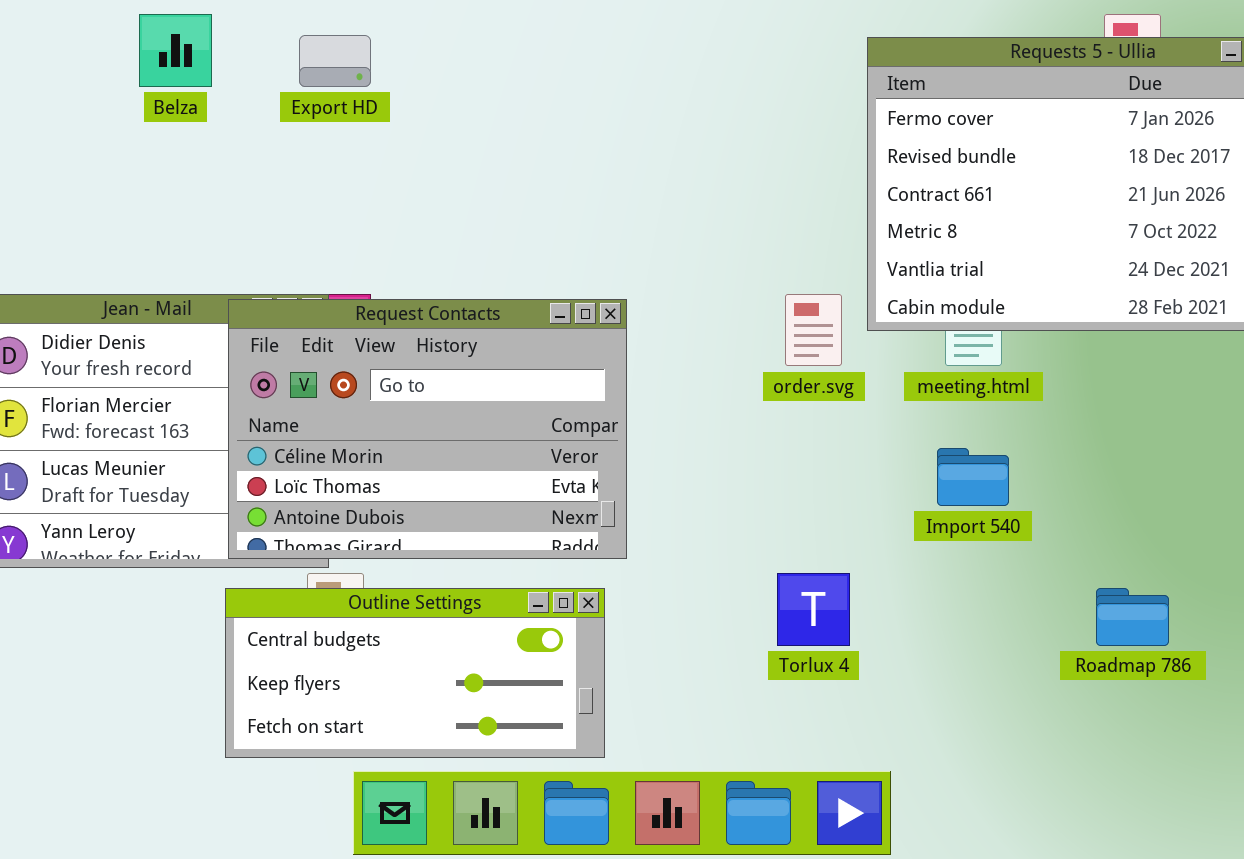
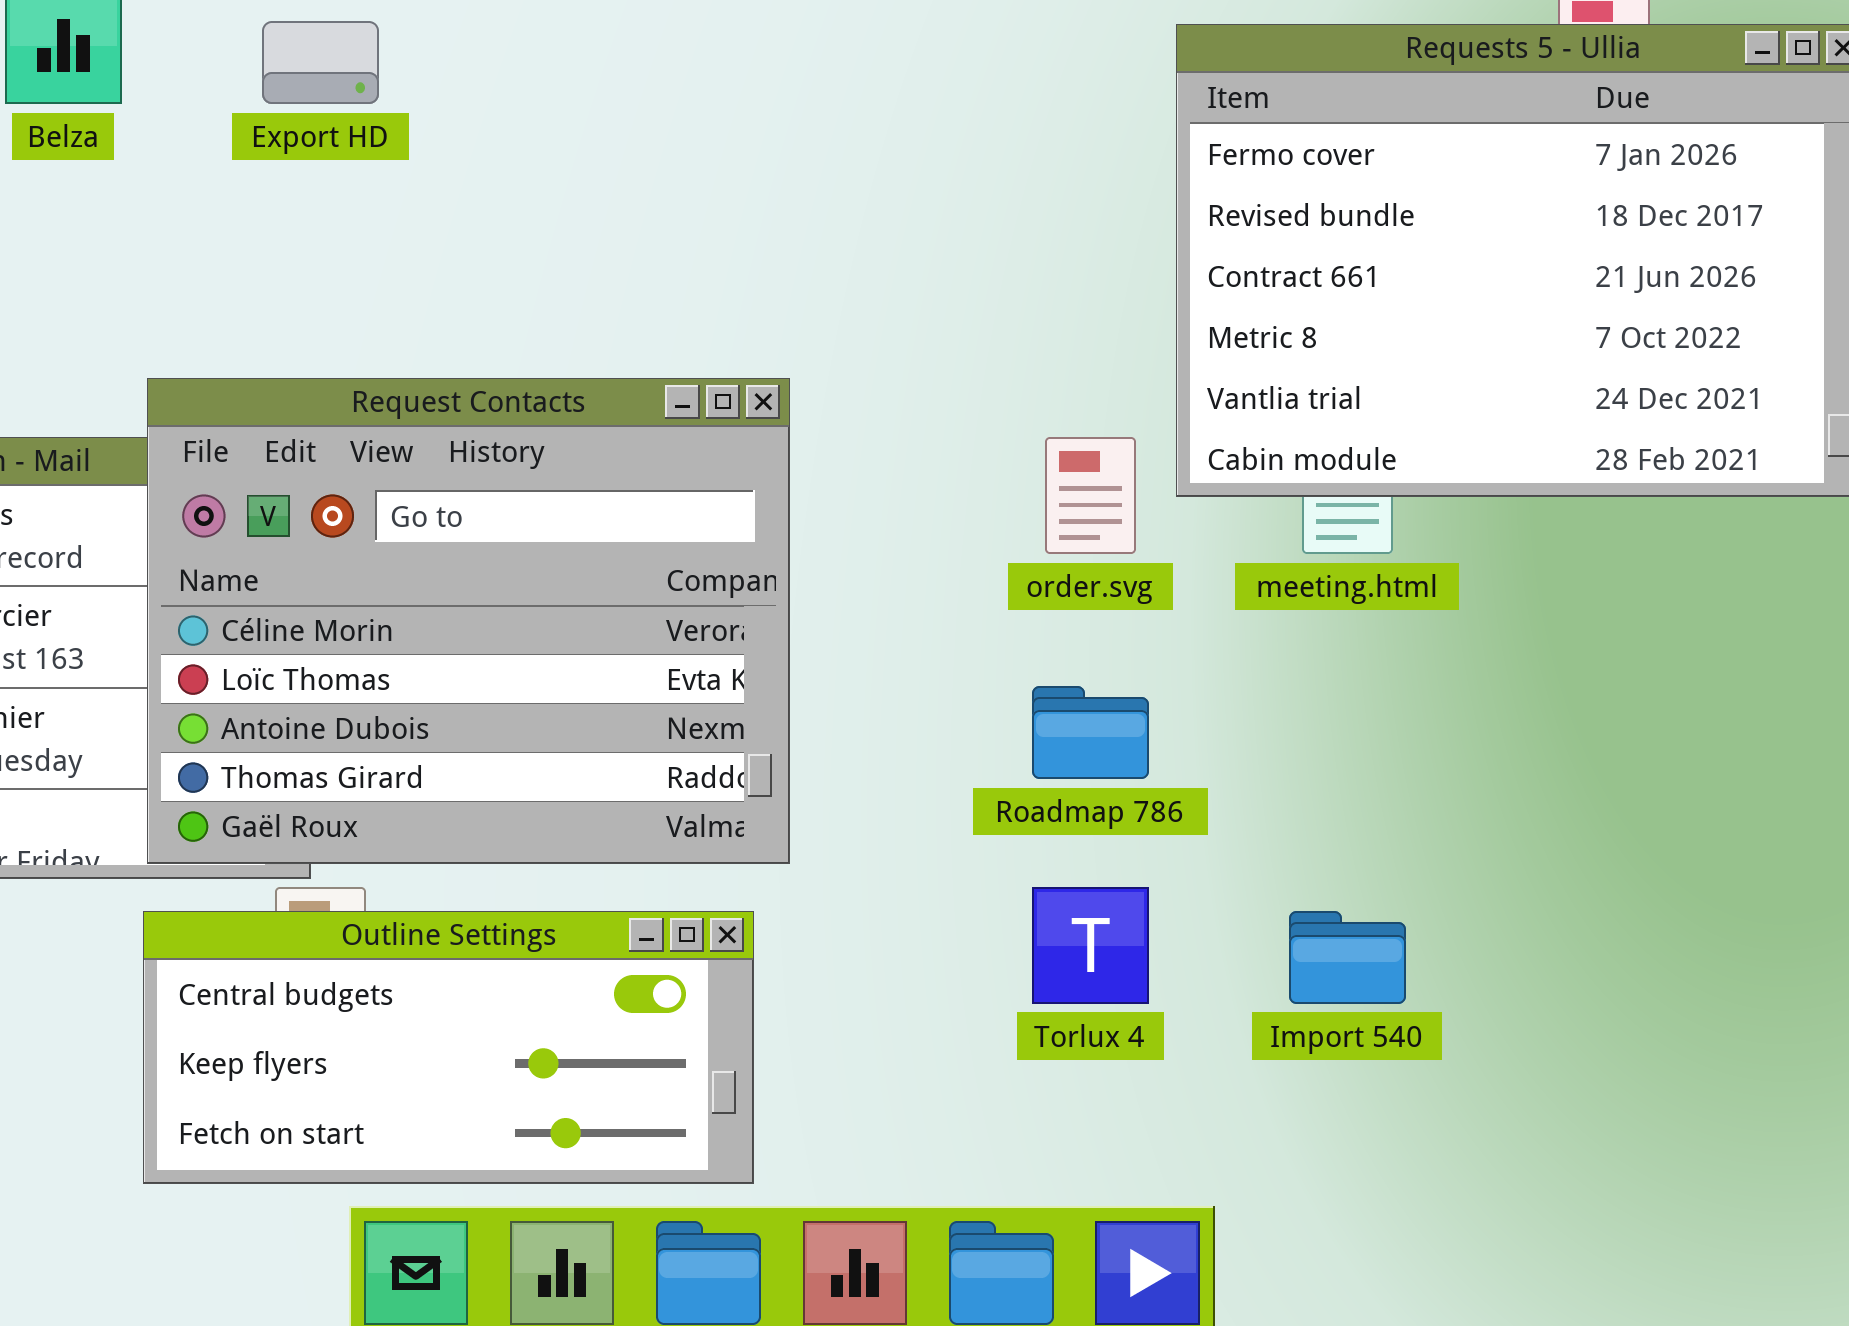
Request Contacts: [228,299,627,559] -> [147,378,790,864], resized
Import 540: [937,448,1009,506] -> [1289,911,1406,1004], moved
Roadmap 786: [1096,588,1169,646] -> [1032,686,1149,779], moved

